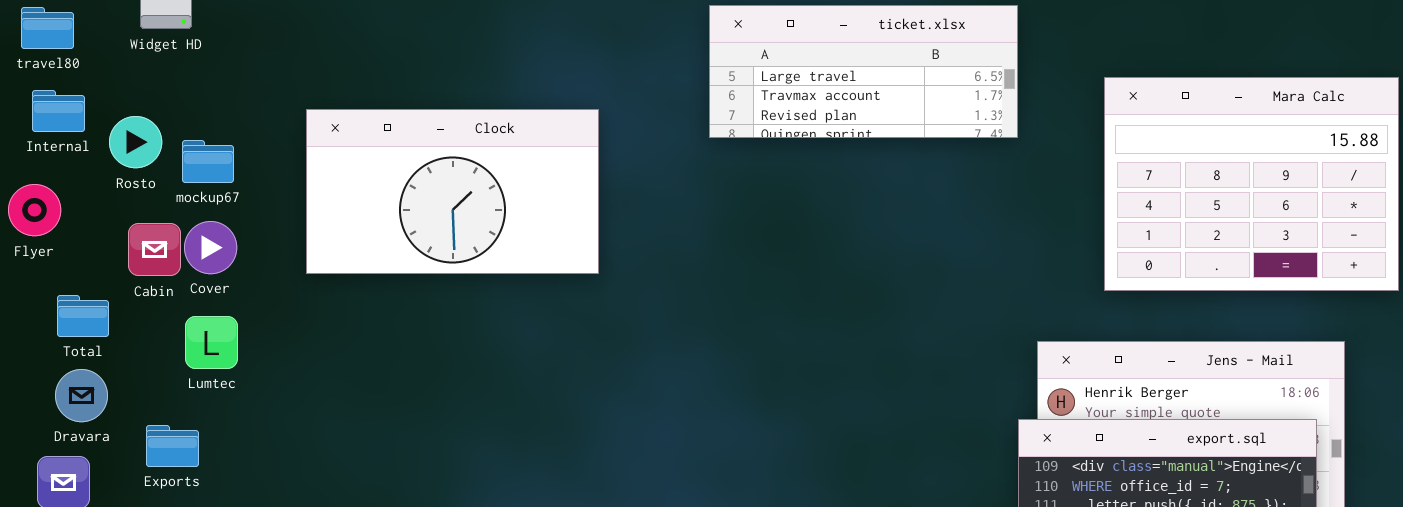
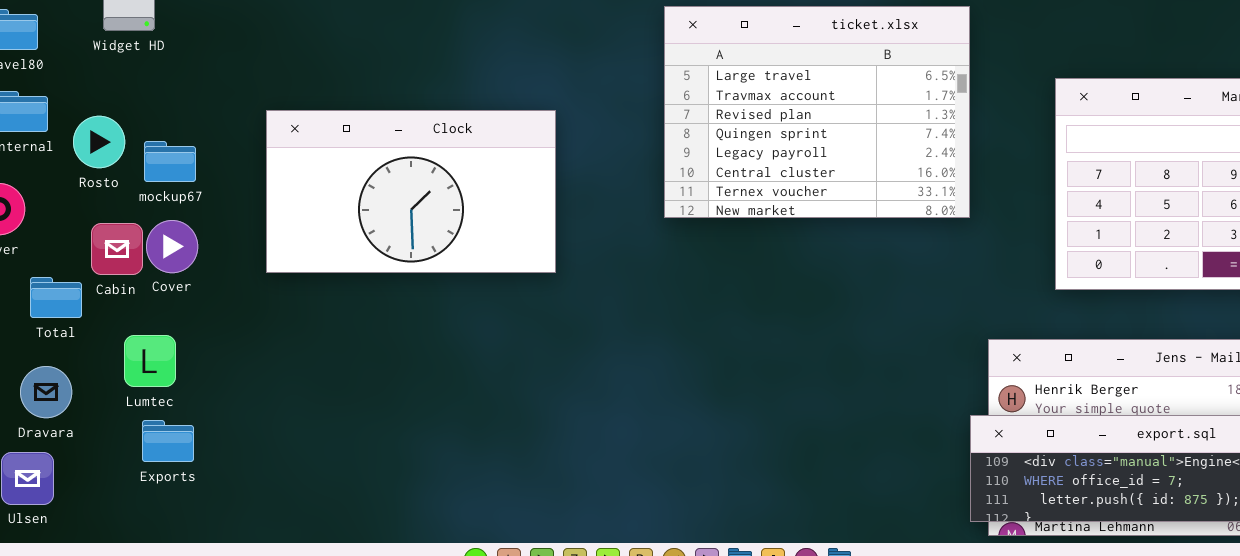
ticket.xlsx: [709,5,1018,138] -> [664,6,970,218], resized
Total: [57,295,109,337] -> [30,277,82,318], moved
Lumtec: [185,316,238,369] -> [124,335,176,387], moved
Exports: [146,425,199,467] -> [142,420,194,462], moved

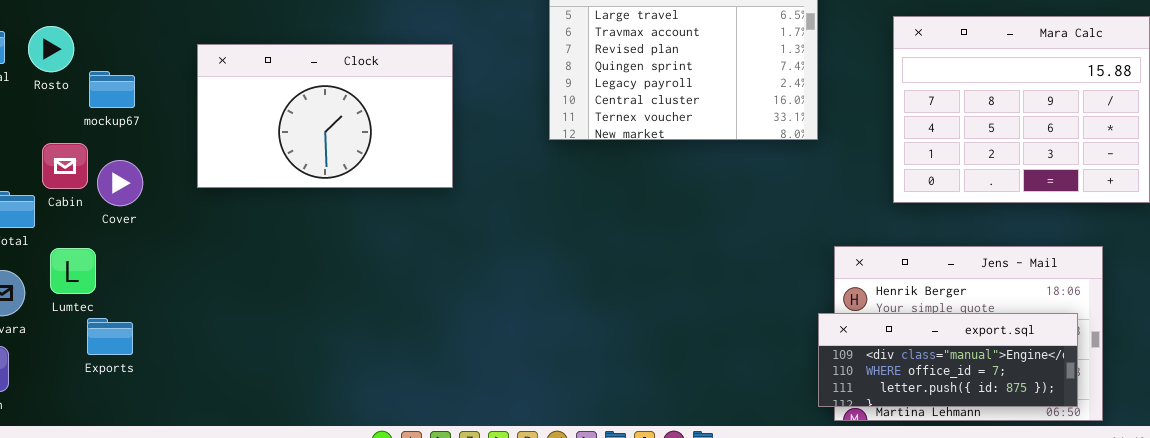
Rosto: [73,116,125,168] -> [28,26,74,72], moved
Cover: [146,220,198,273] -> [97,160,143,206], moved
Lumtec: [124,335,176,387] -> [50,248,96,294], moved

